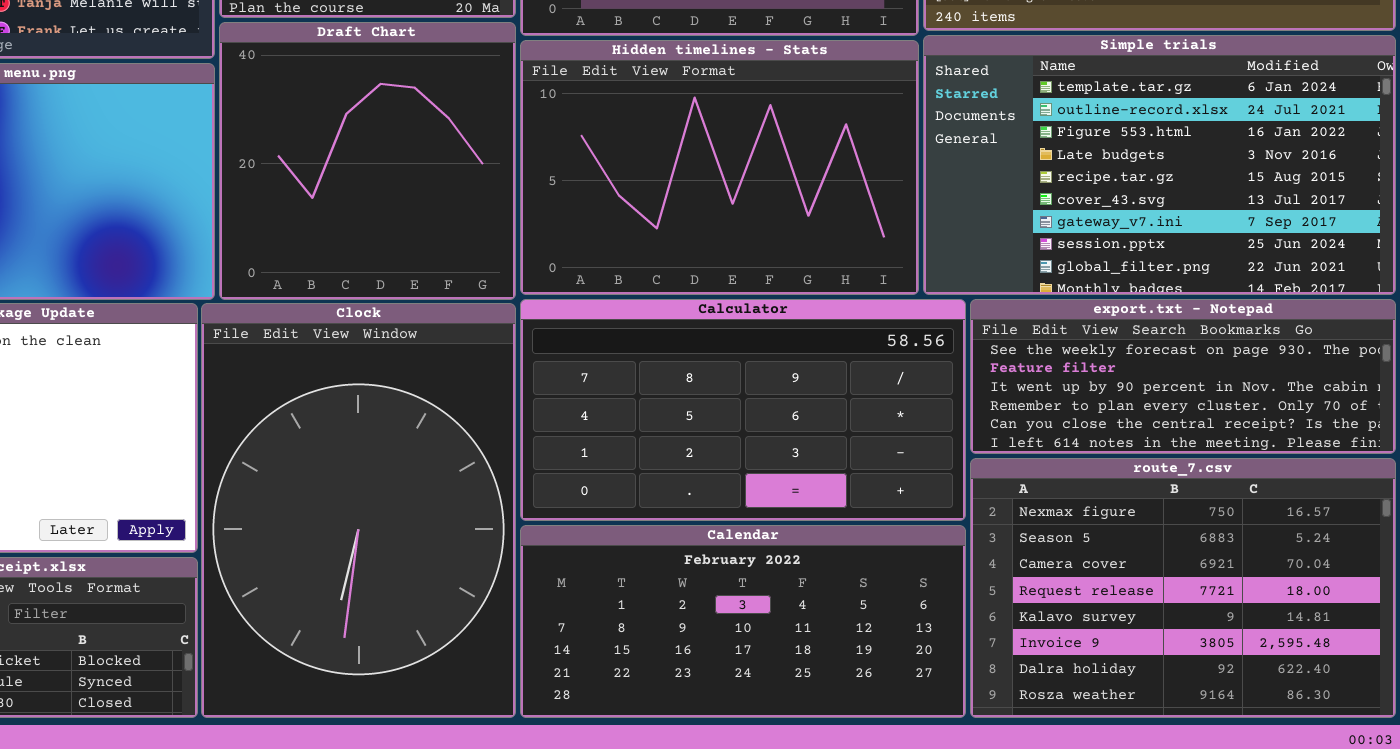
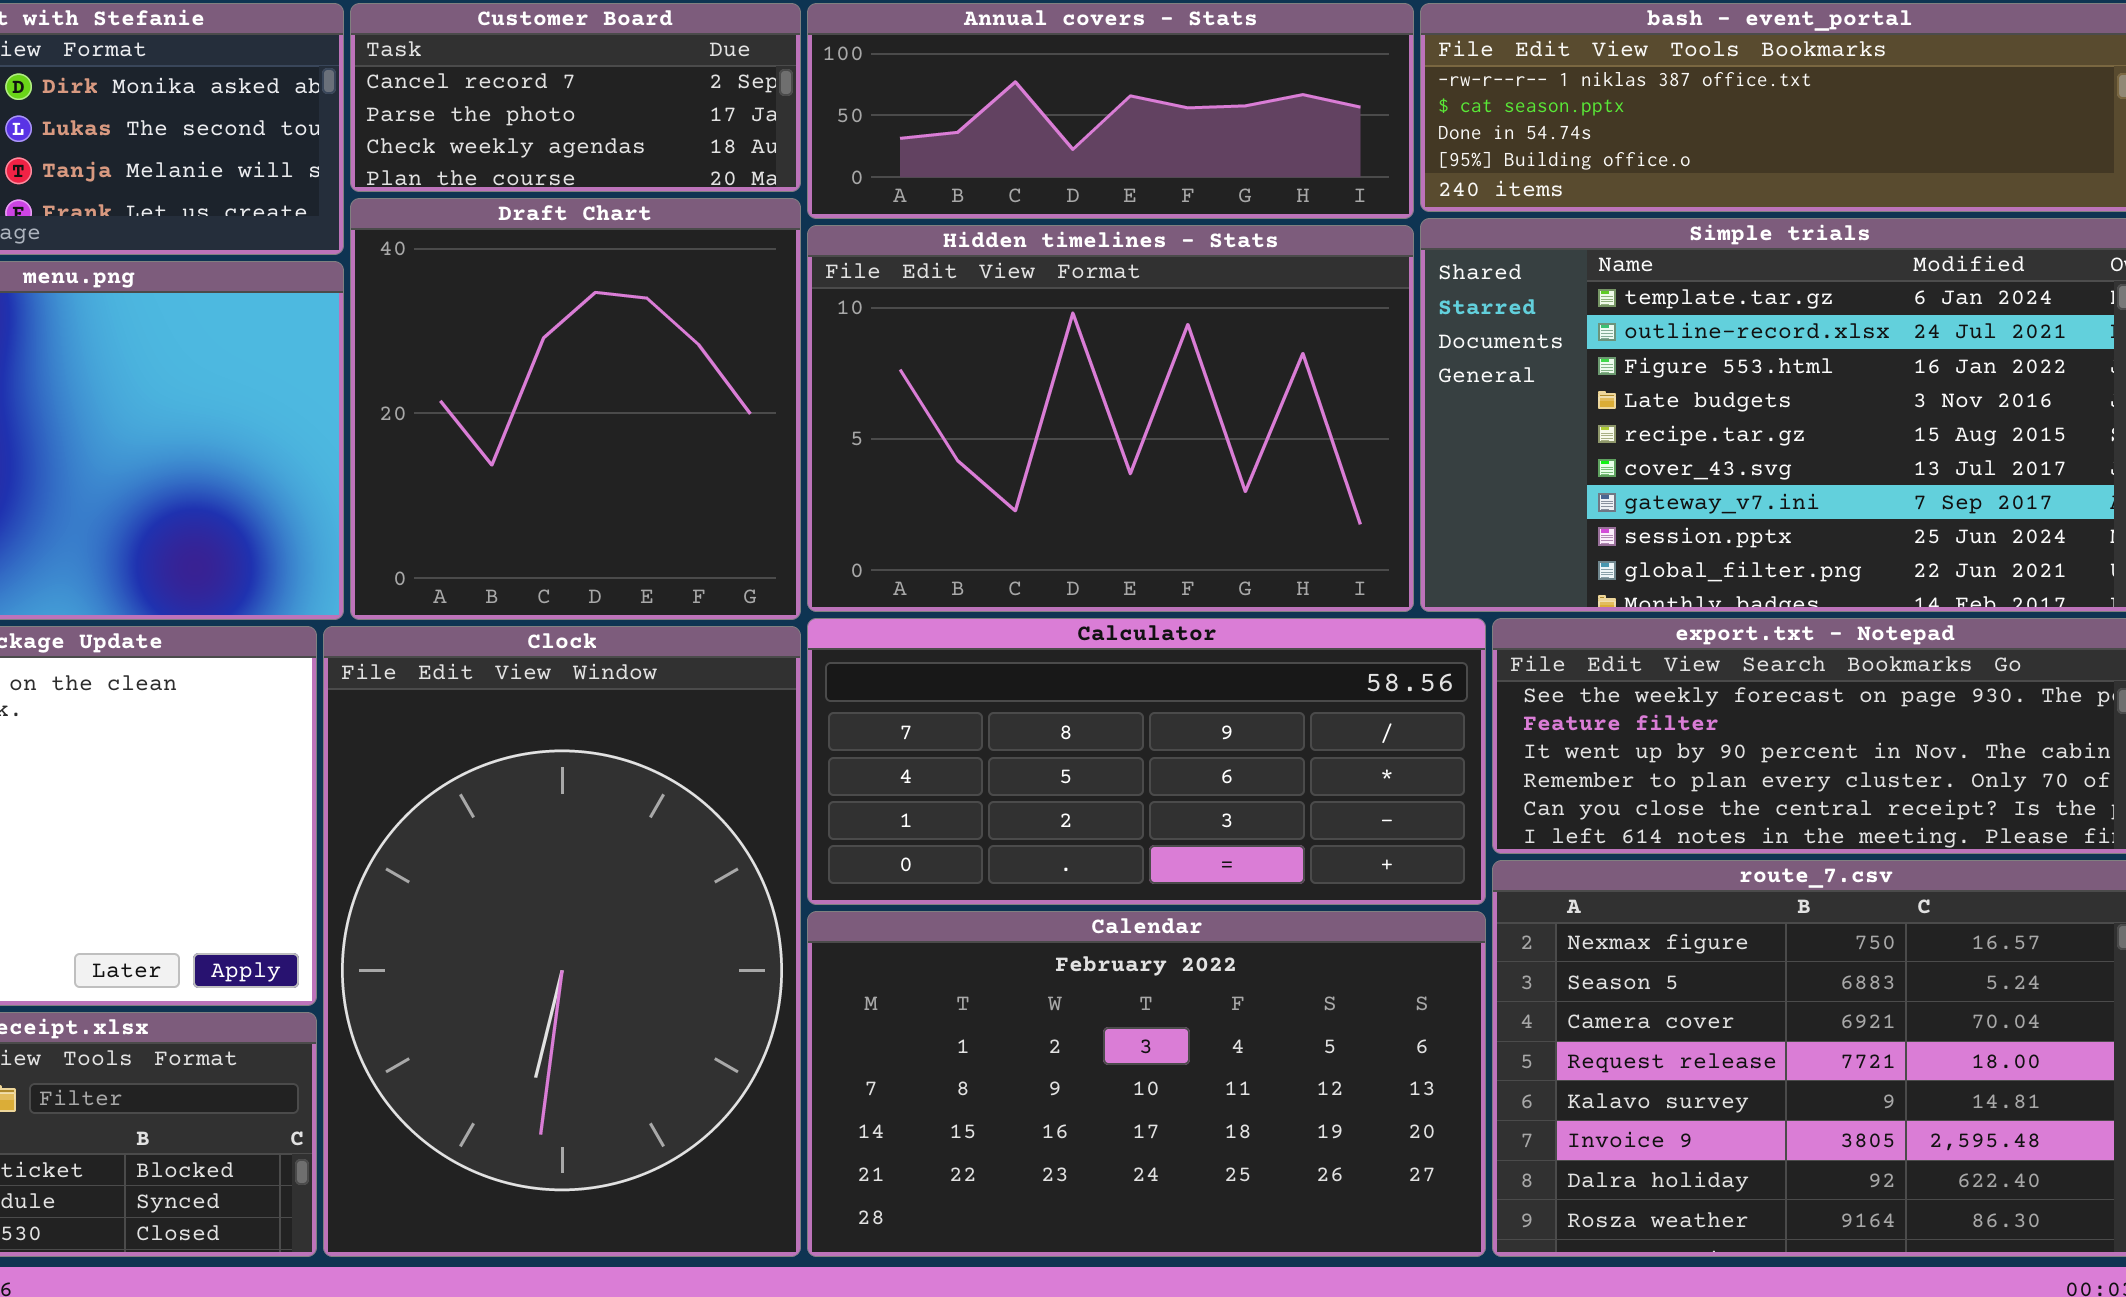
Calculator: [520,299,966,521] -> [807,618,1486,905], resized
Calendar: [520,525,966,718] -> [807,911,1486,1257], resized

